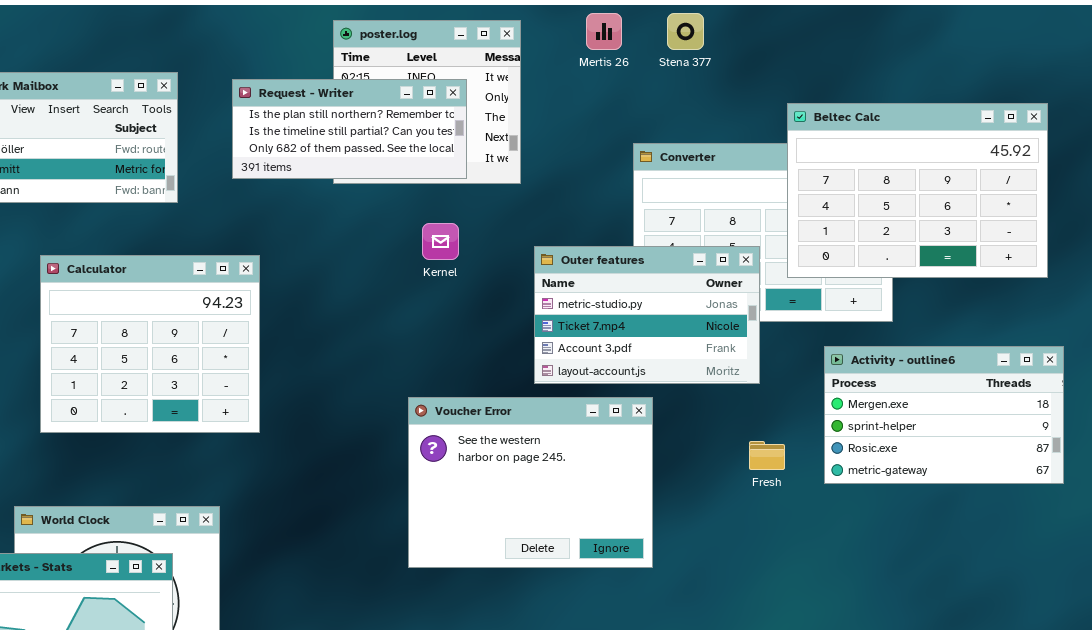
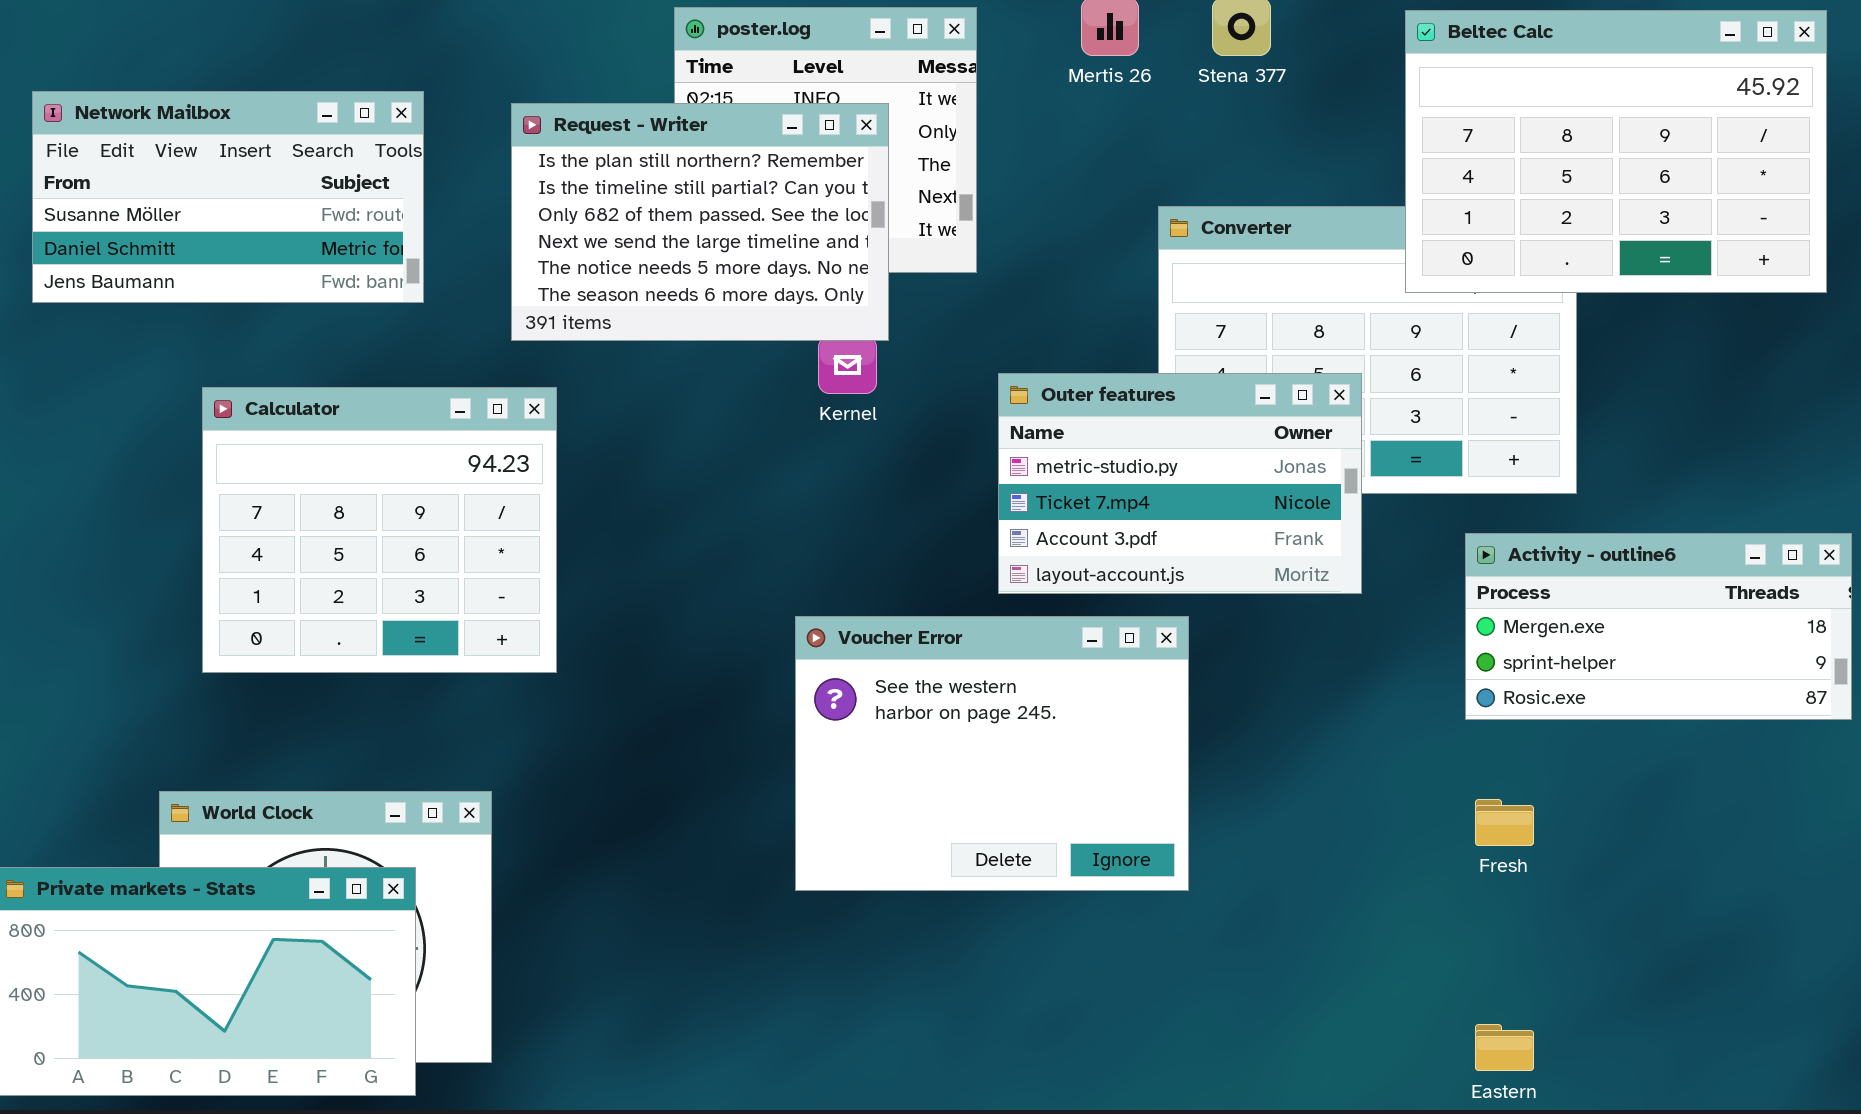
Request - Writer: [232,79,467,179] -> [511,103,889,341], resized
Beltec Calc: [787,103,1048,278] -> [1405,10,1827,293], moved
Activity - outline6: [824,346,1064,484] -> [1465,533,1852,720], resized
Fresh: [749,441,785,470] -> [1475,799,1534,846], moved

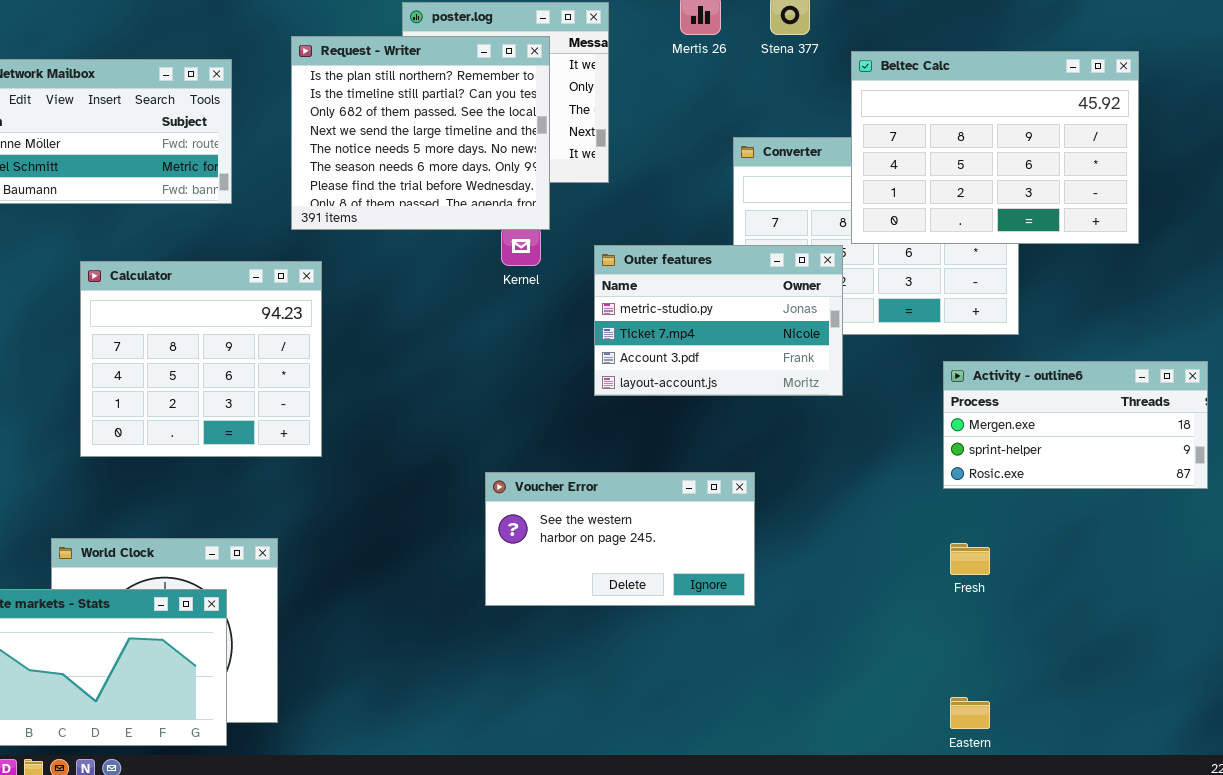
Beltec Calc: [1405,10,1827,293] -> [851,51,1139,244], moved
Request - Writer: [511,103,889,341] -> [291,36,550,230], resized
Outer features: [998,373,1362,594] -> [594,245,843,396], moved
Voucher Error: [795,616,1189,891] -> [485,472,755,606], resized

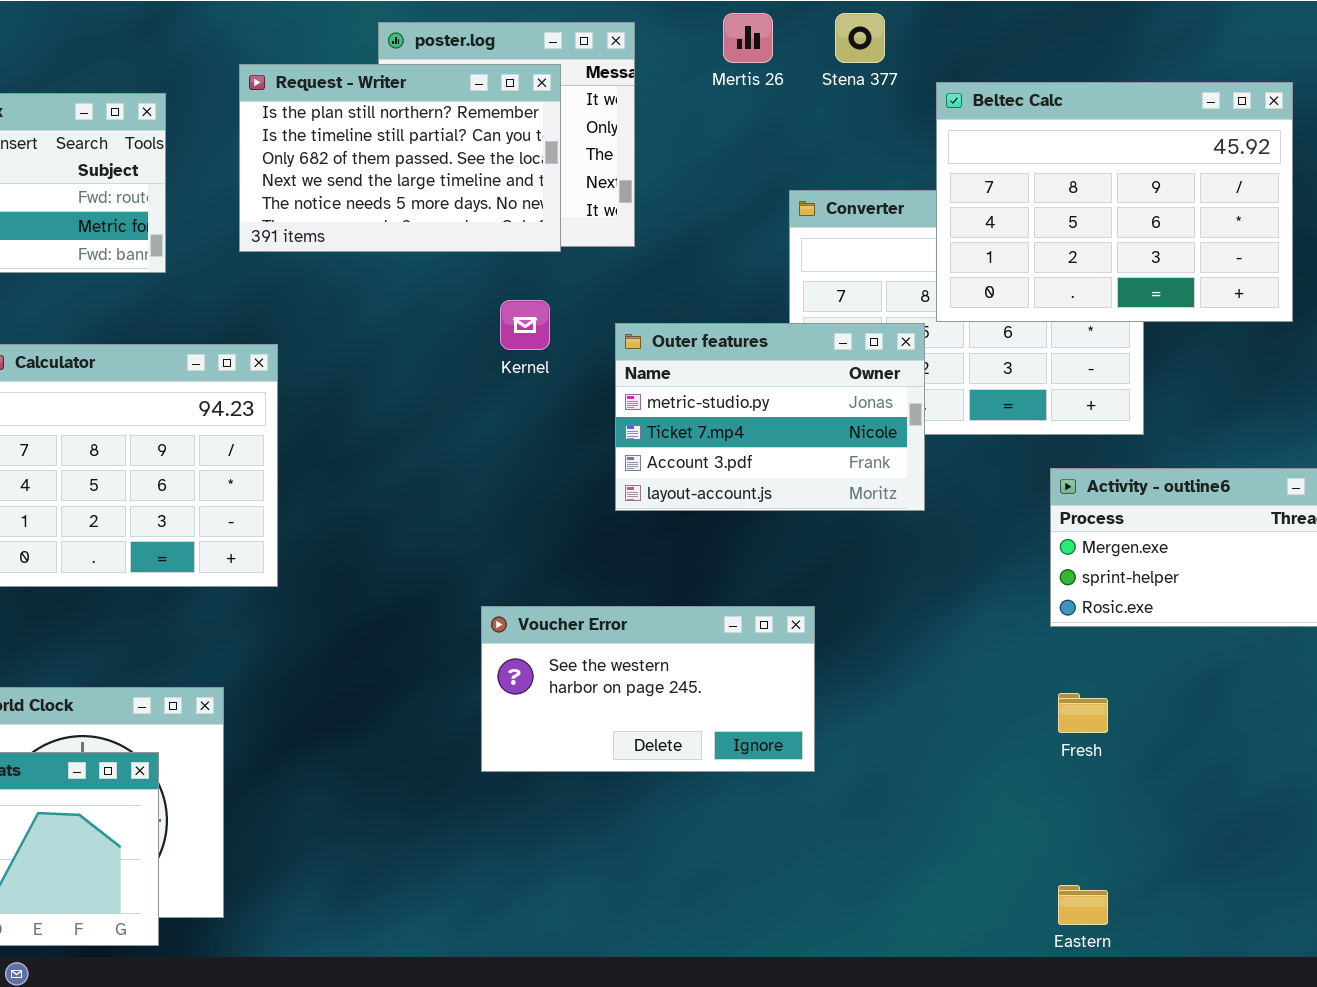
Request - Writer: [291,36,550,230] -> [239,64,561,252], resized

